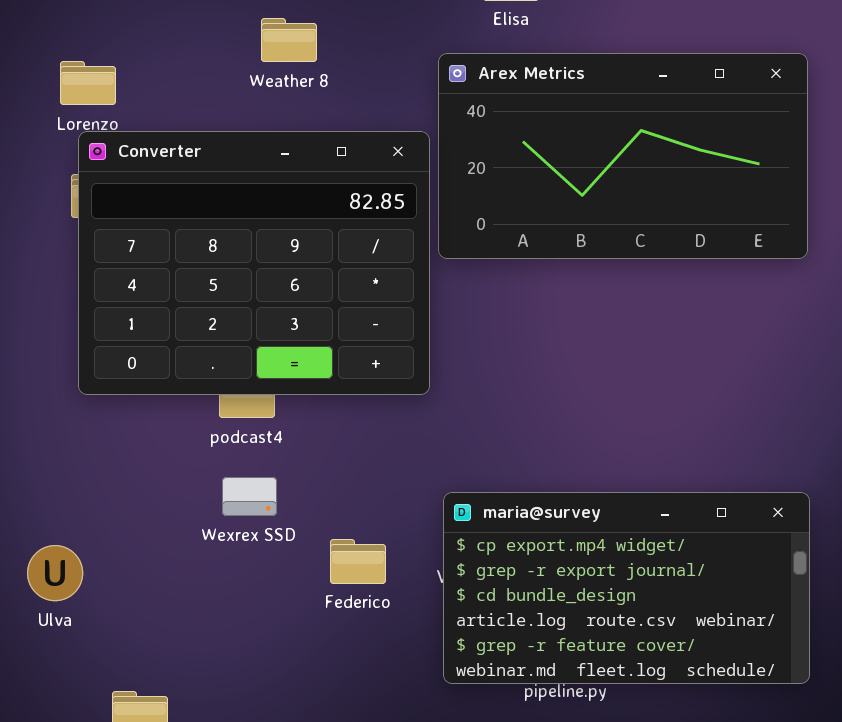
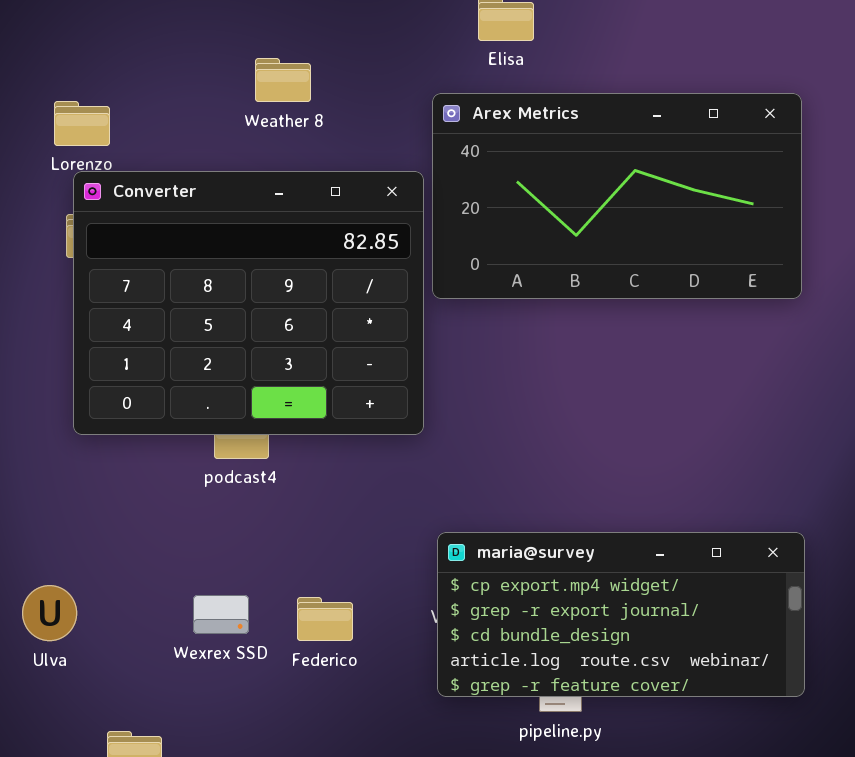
Wexrex SSD: [222,477,277,516] -> [193,595,249,634], moved
maria@survey: [443,492,810,684] -> [437,532,805,697], resized
Federico: [330,539,386,584] -> [297,597,353,641], moved

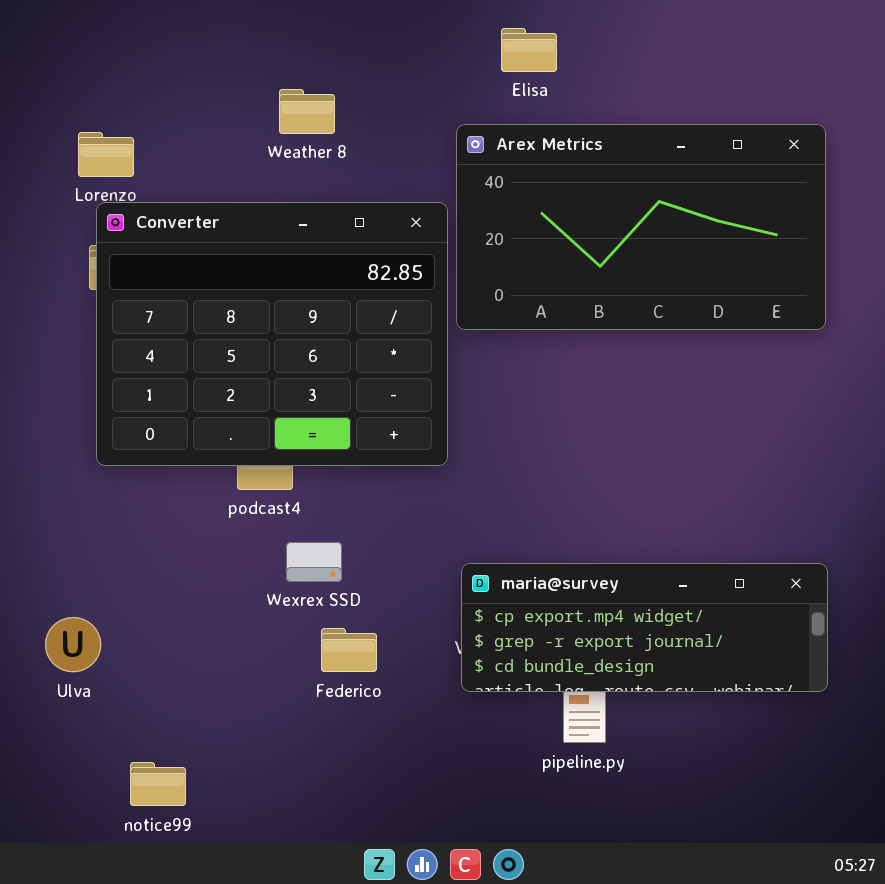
maria@survey: [437,532,805,697] -> [461,563,828,692], resized
Wexrex SSD: [193,595,249,634] -> [286,542,342,582], moved

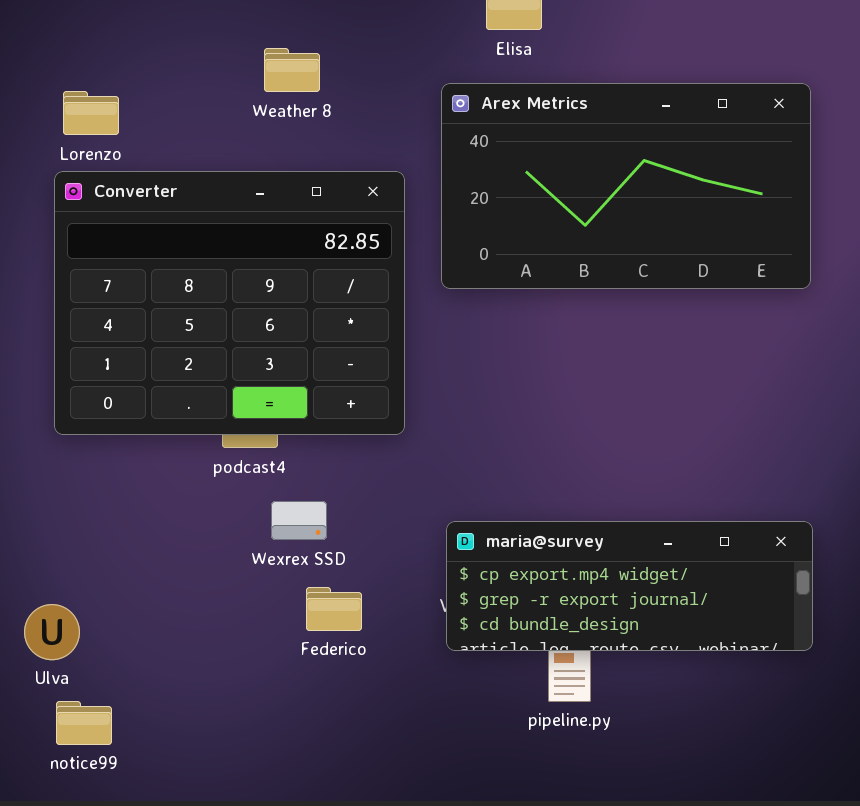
Converter: [96,202,448,466] -> [54,171,405,435], moved
Ulva: [45,617,101,672] -> [24,604,80,660], moved
notice99: [130,762,186,806] -> [56,701,112,745], moved

